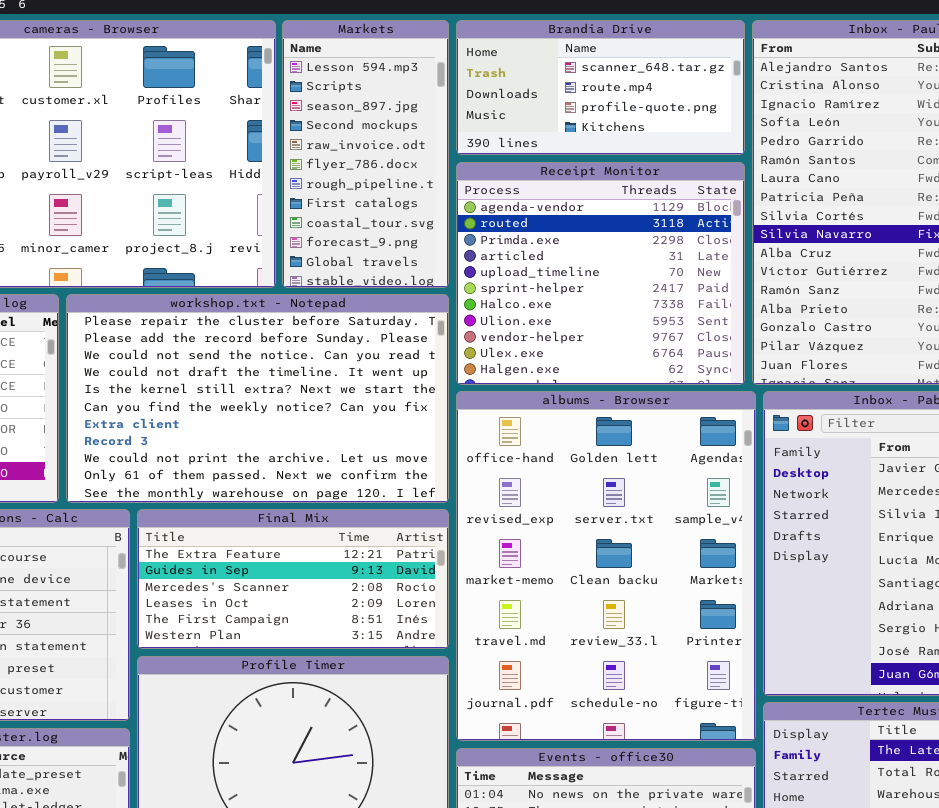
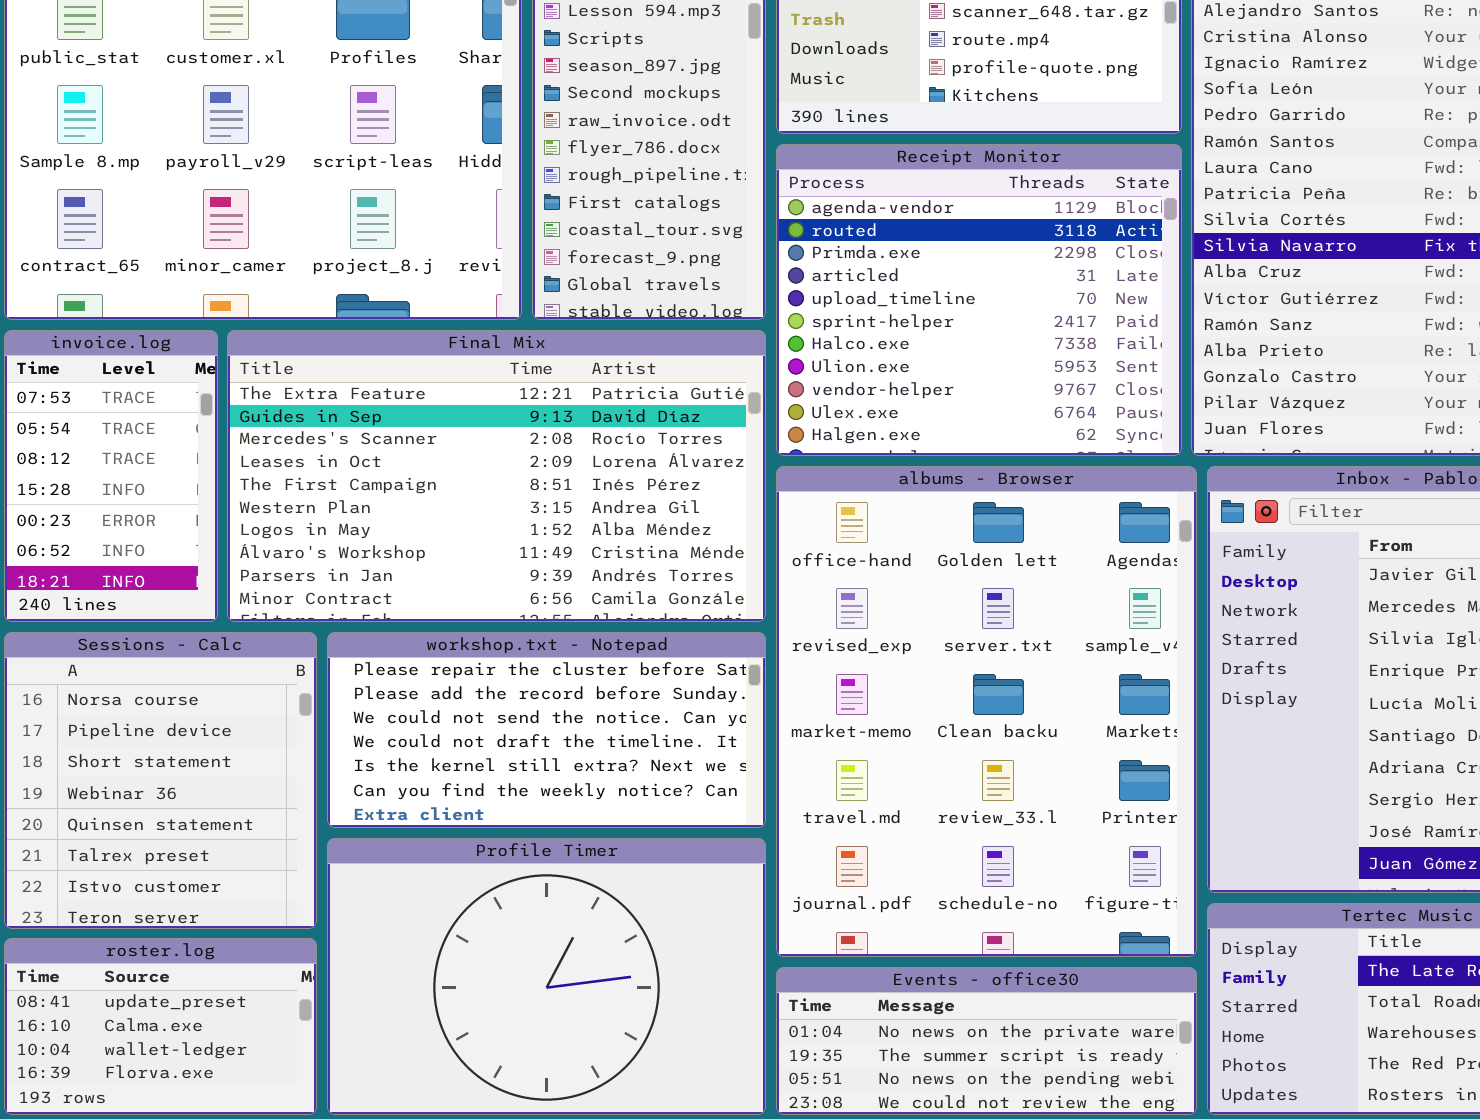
workshop.txt - Notepad: [66,294,449,503] -> [327,632,766,828], moved, resized
Final Mix: [137,509,449,649] -> [227,330,766,622], moved, resized

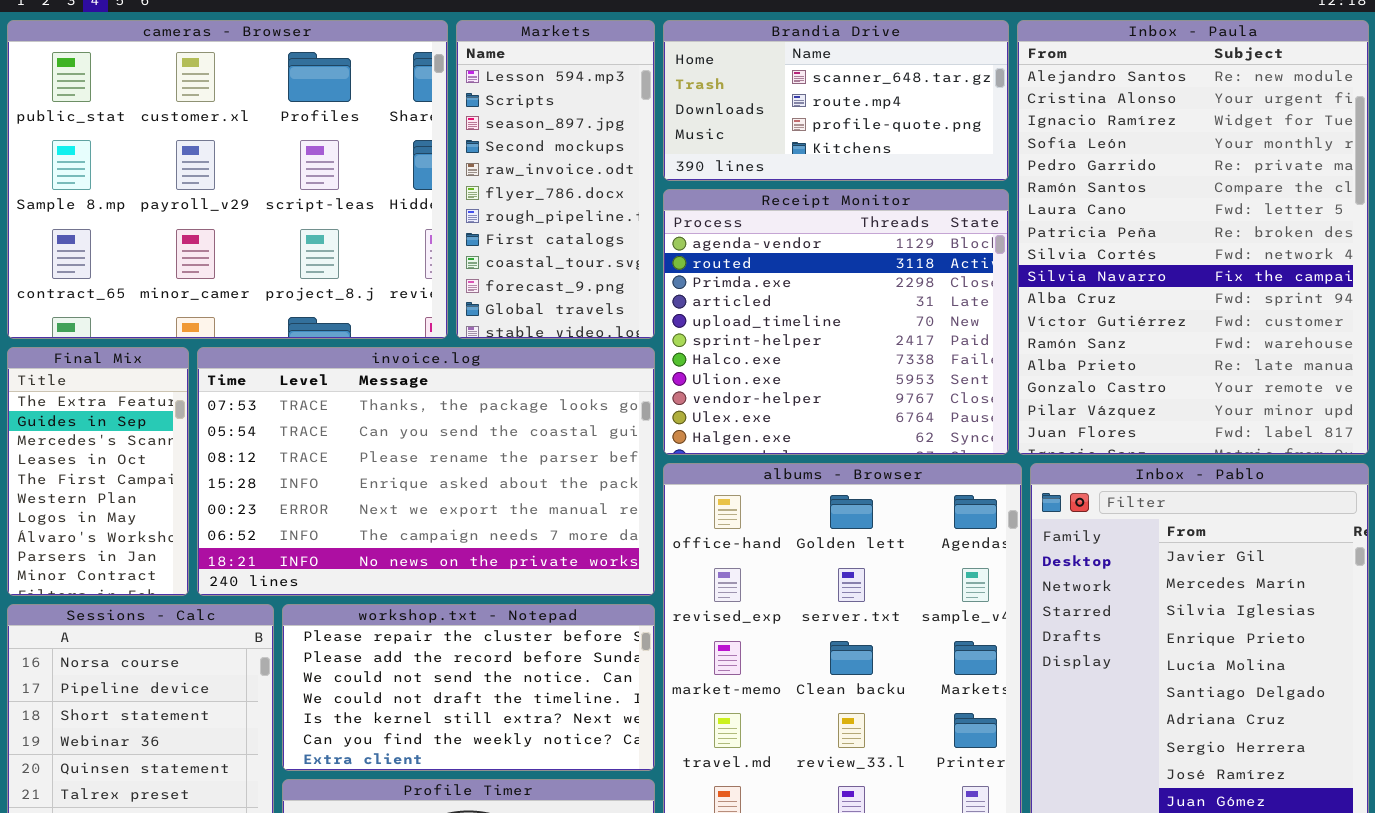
invoice.log: [4,330,218,622] -> [197,347,655,596], moved, resized
Final Mix: [227,330,766,622] -> [7,347,189,596], moved, resized

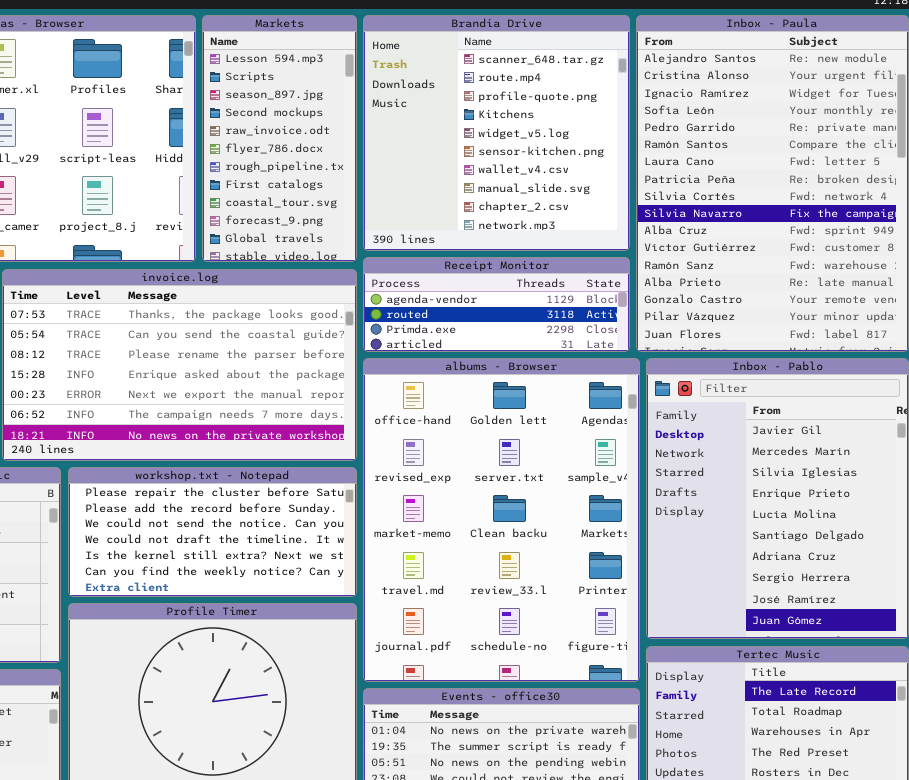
Brandia Drive: [663,20,1009,181] -> [363,15,630,251], resized
Receipt Monitor: [663,189,1009,455] -> [363,257,630,352], resized

